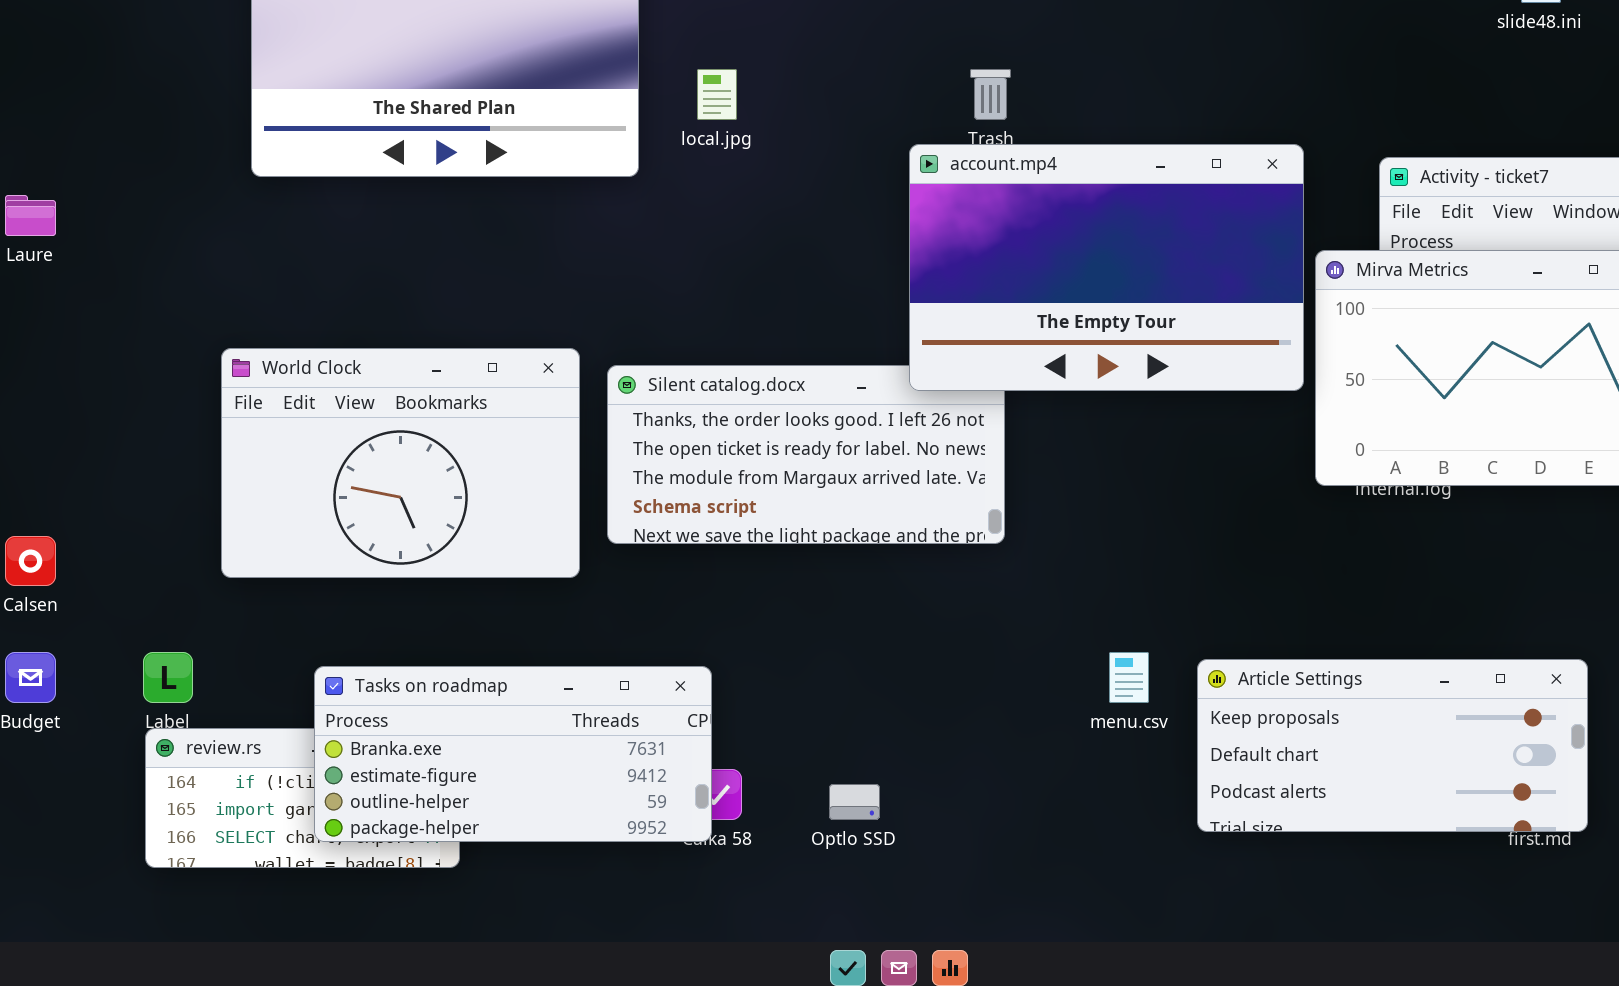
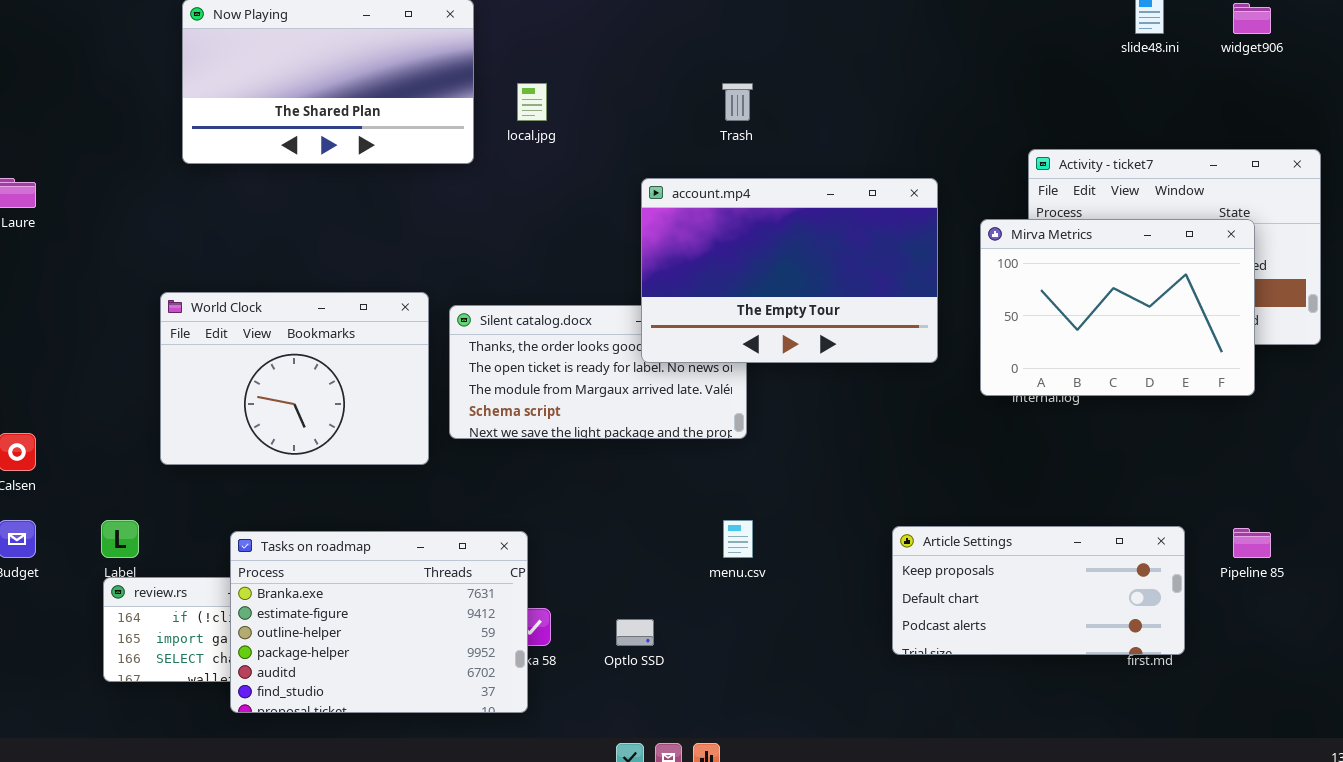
account.mp4: [909,144,1304,391] -> [641,178,938,363], moved
menu.csv: [1109,652,1149,703] -> [723,520,753,558], moved
Tasks on roadmap: [314,666,712,842] -> [230,531,528,713], resized

